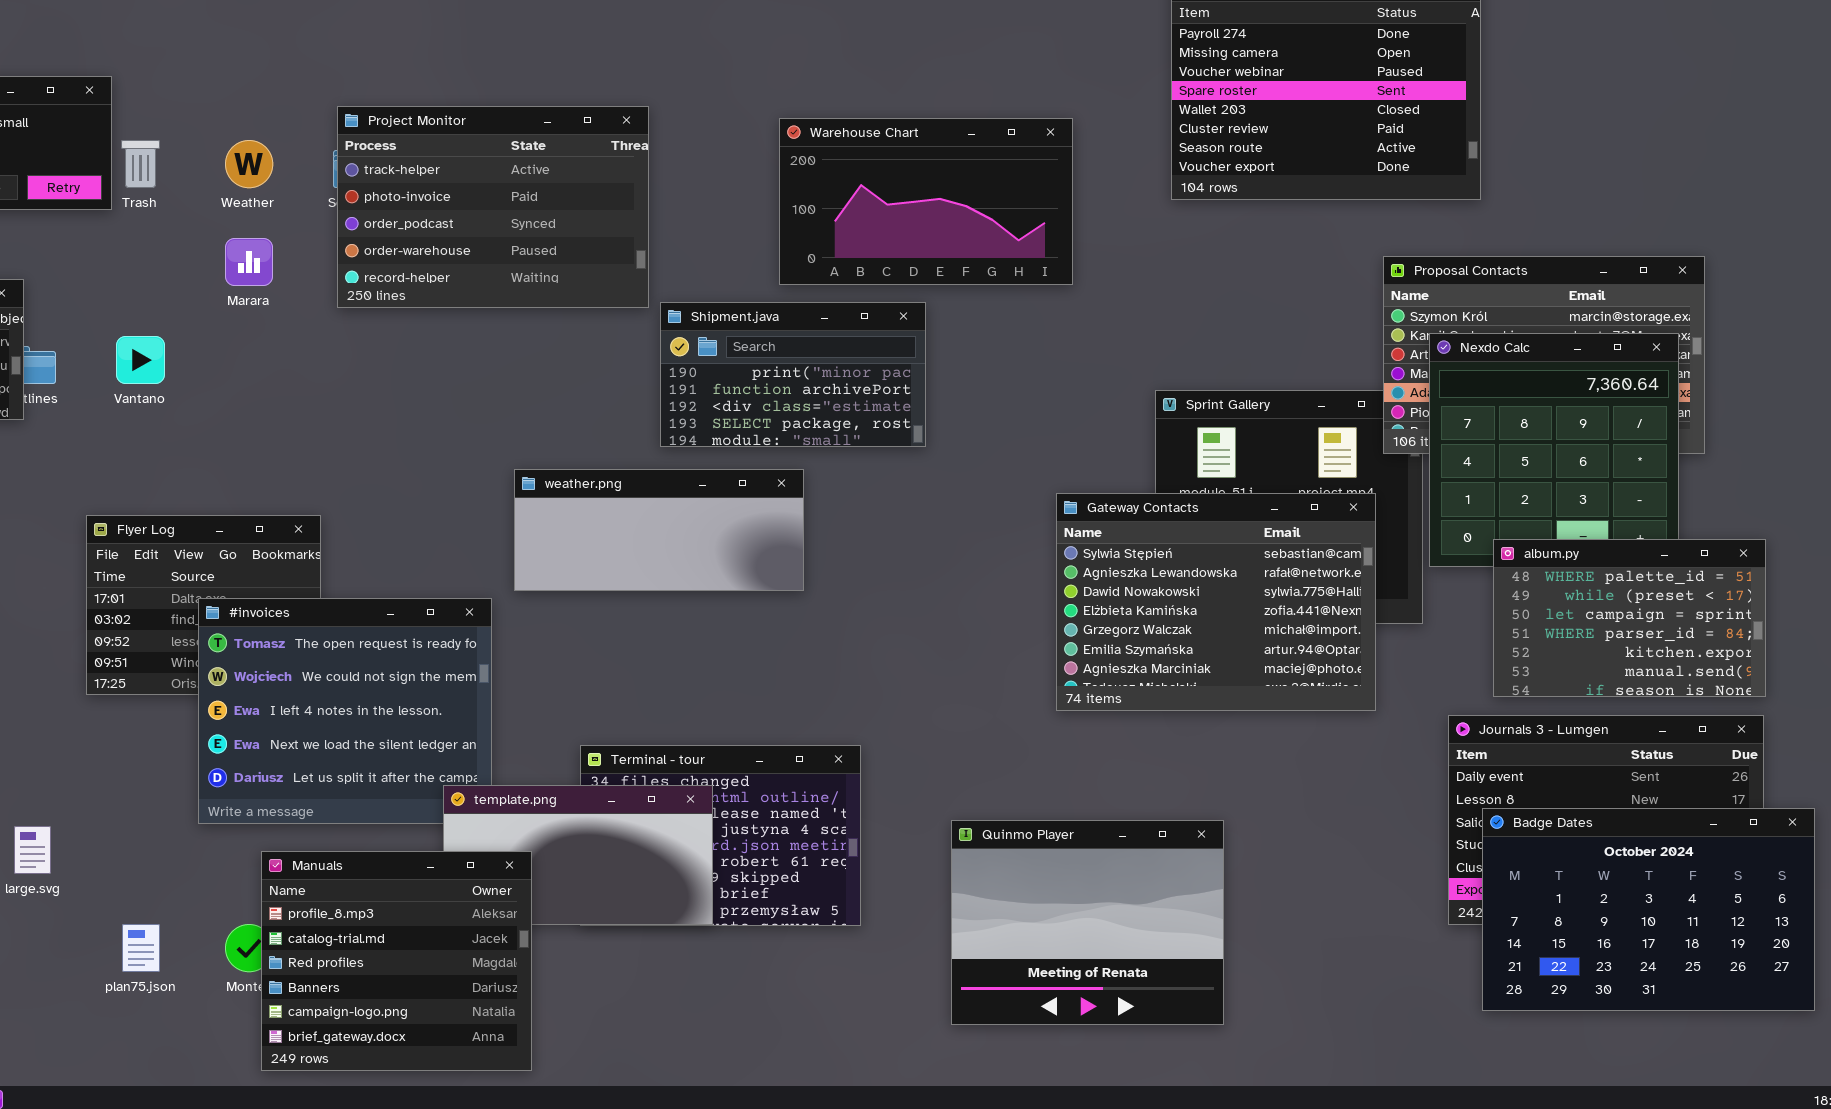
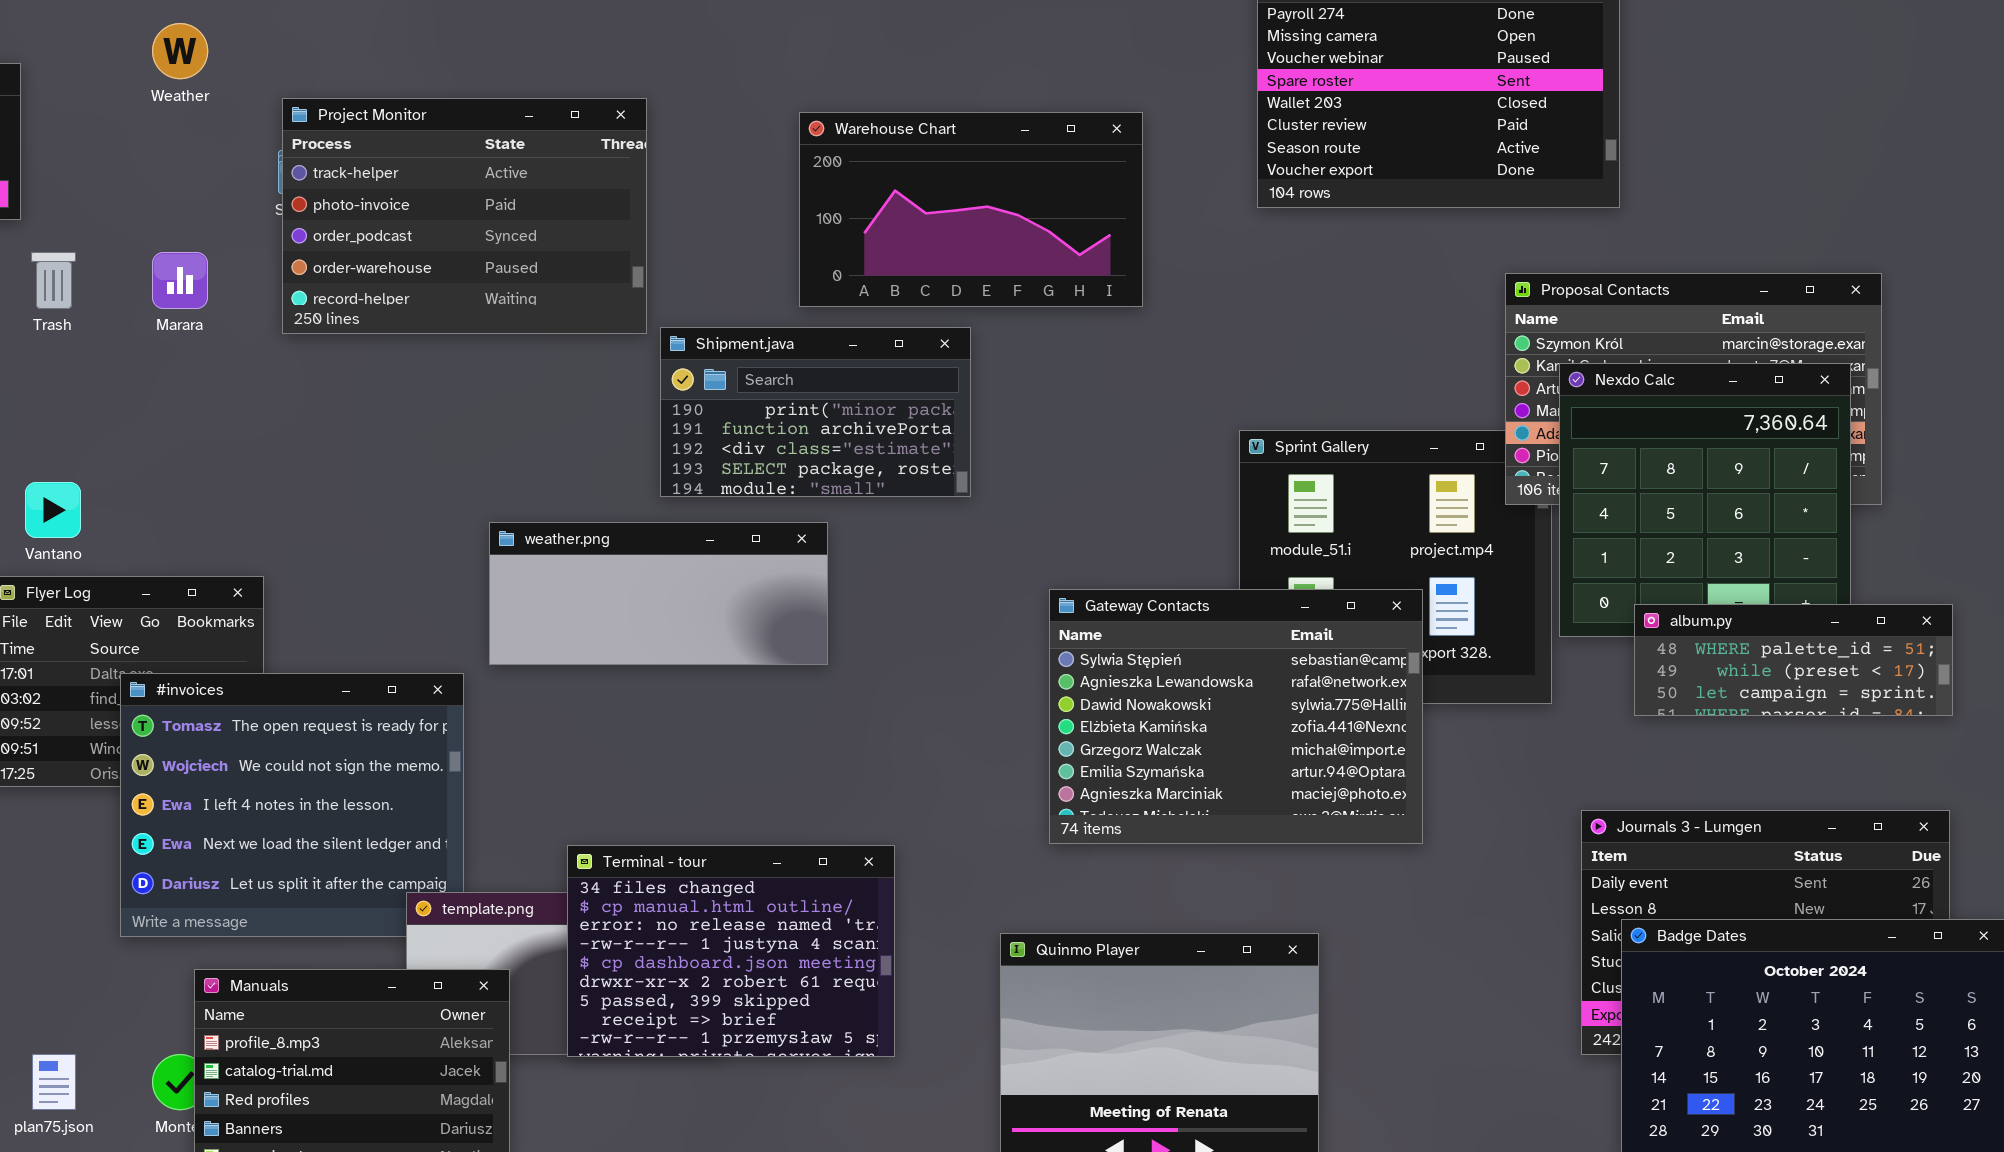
Trash: [121,140,160,188] -> [31,252,76,309], moved
Weather: [225,140,273,188] -> [152,23,208,79], moved
Vantano: [116,336,165,384] -> [25,482,81,538], moved
Gateway Contacts: [1056,493,1376,711] -> [1049,589,1423,844], moved
album.py: [1493,539,1766,697] -> [1634,604,1953,716], resized
Terminal - tour: [580,745,861,926] -> [567,845,895,1057], raised

